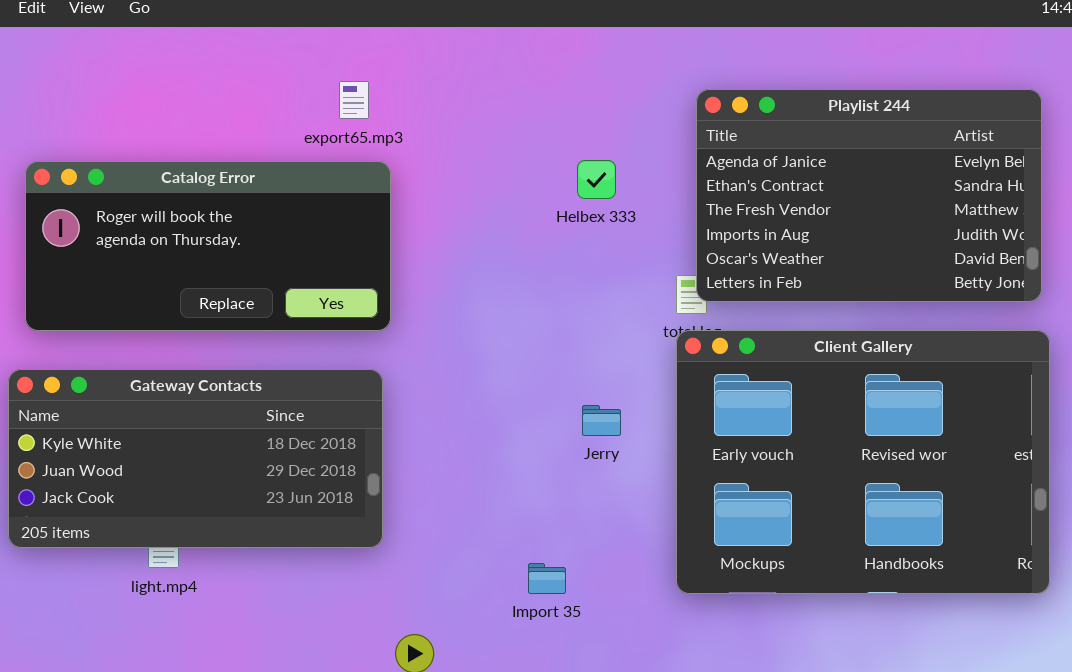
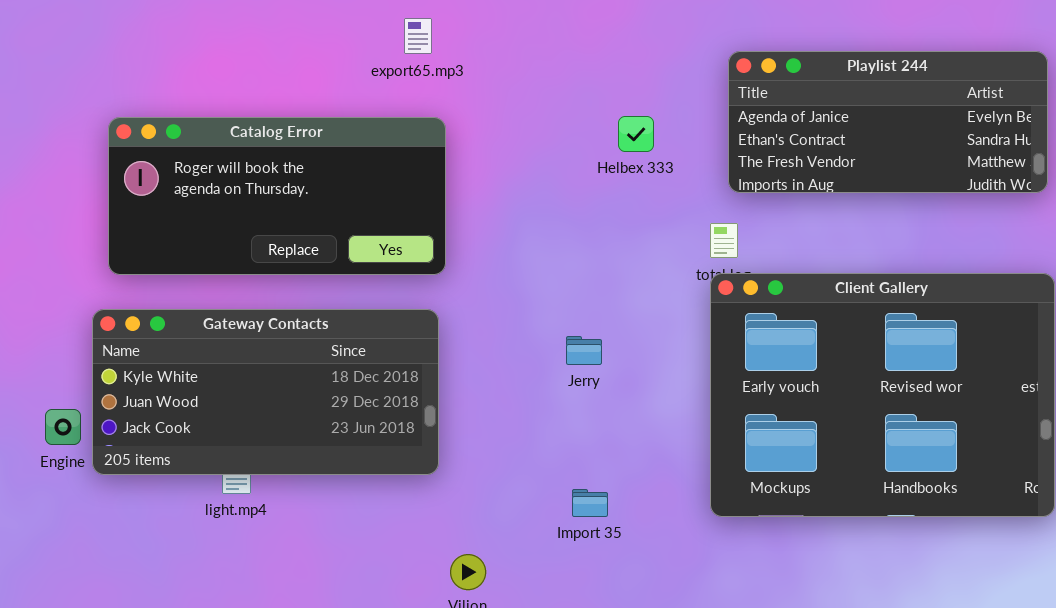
export65.mp3: [339,81,369,119] -> [404,18,432,54], moved
Playlist 244: [696,89,1042,302] -> [728,51,1048,193], resized
Jerry: [582,405,621,436] -> [566,336,602,365], moved

